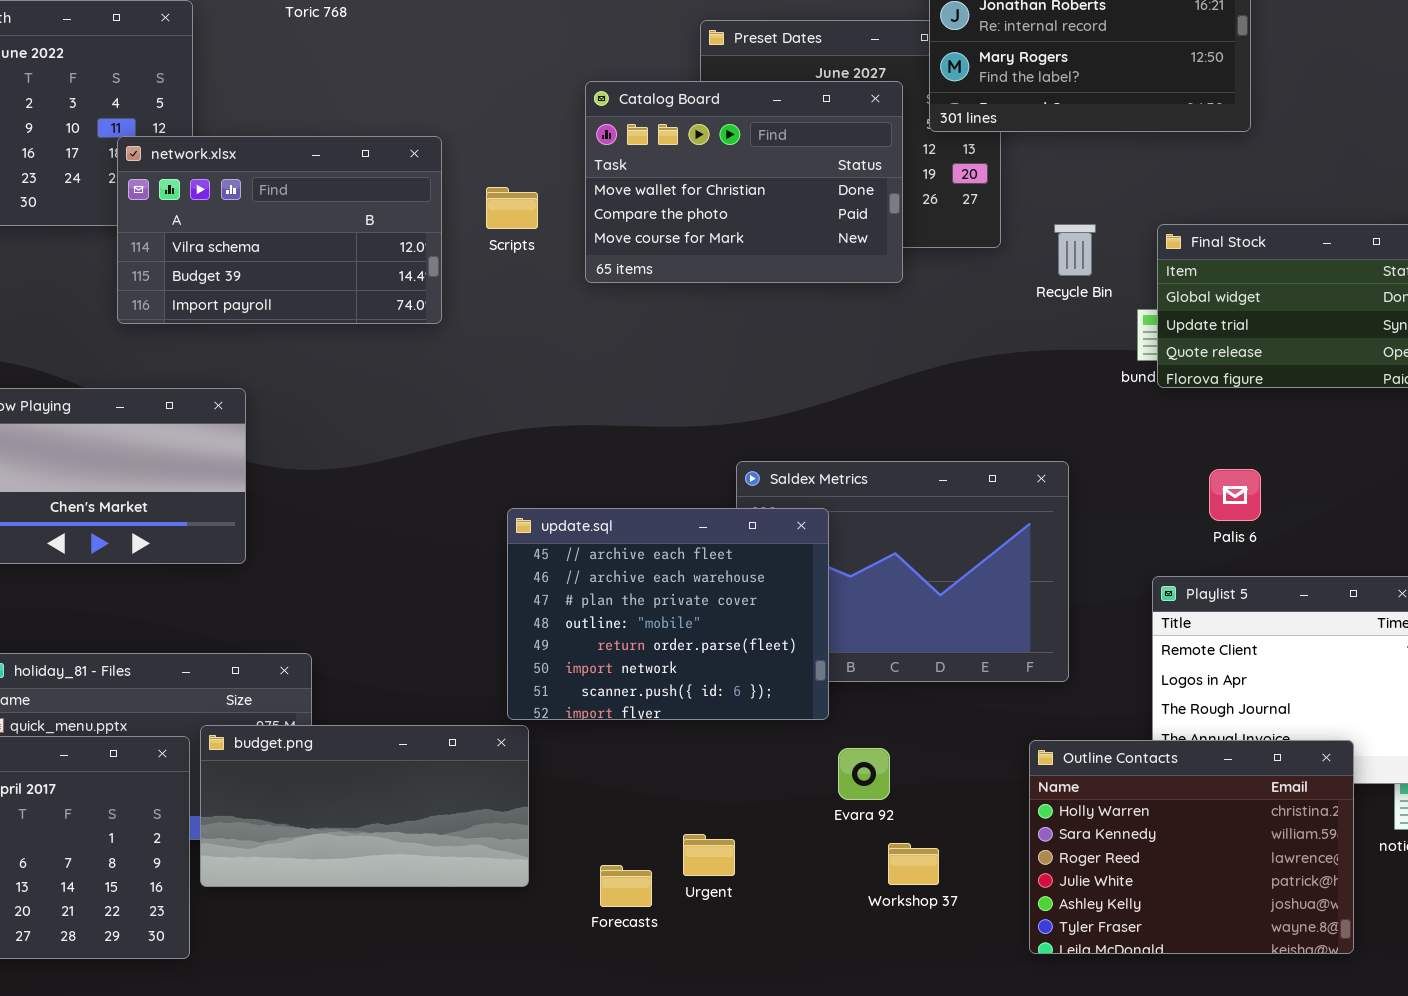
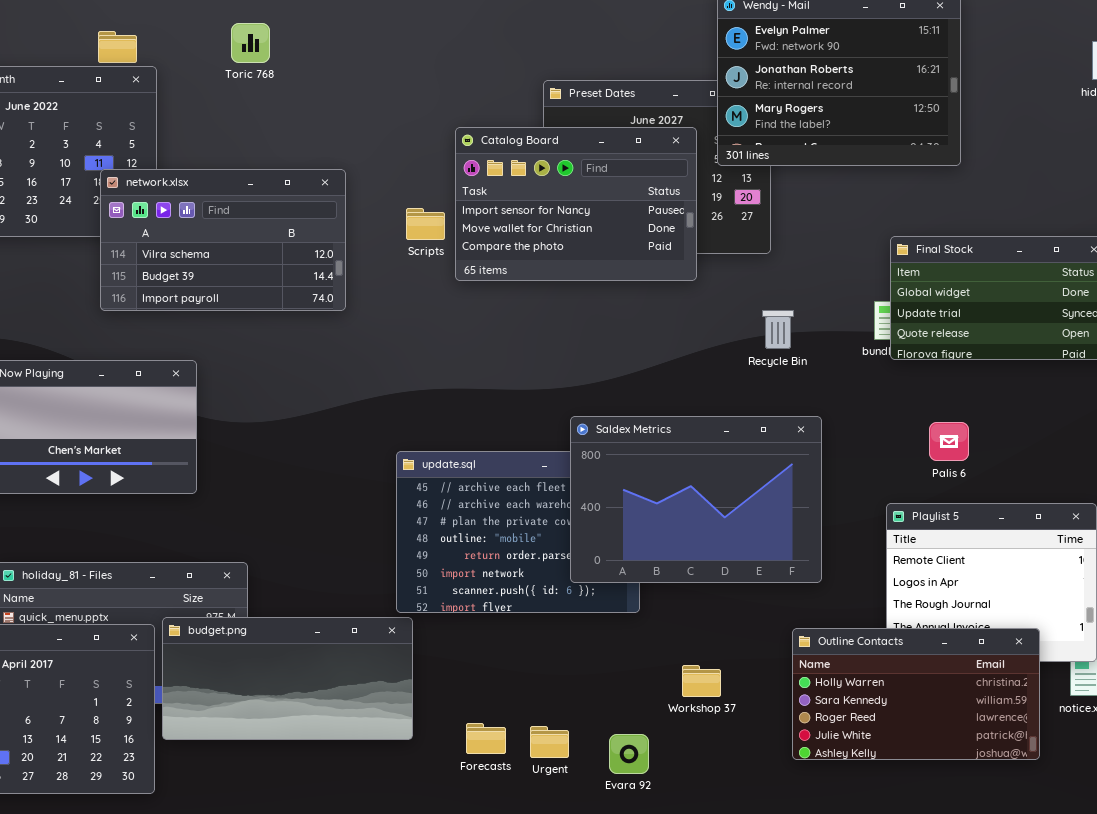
Catalog Board: [585,81,903,283] -> [455,127,697,281], scrolled up 1 row
Scripts: [486,187,538,229] -> [406,208,445,240], moved
Recycle Bin: [1054,224,1096,276] -> [762,310,794,349], moved
Saldex Metrics: [736,461,1069,682] -> [570,416,822,583], raised
Outline Contacts: [1029,740,1354,954] -> [792,628,1040,760], resized
Evara 92: [838,748,890,800] -> [609,734,649,774], moved
Urgent: [683,834,735,876] -> [530,726,569,758], moved
Workshop 37: [888,843,939,885] -> [682,665,721,697], moved

